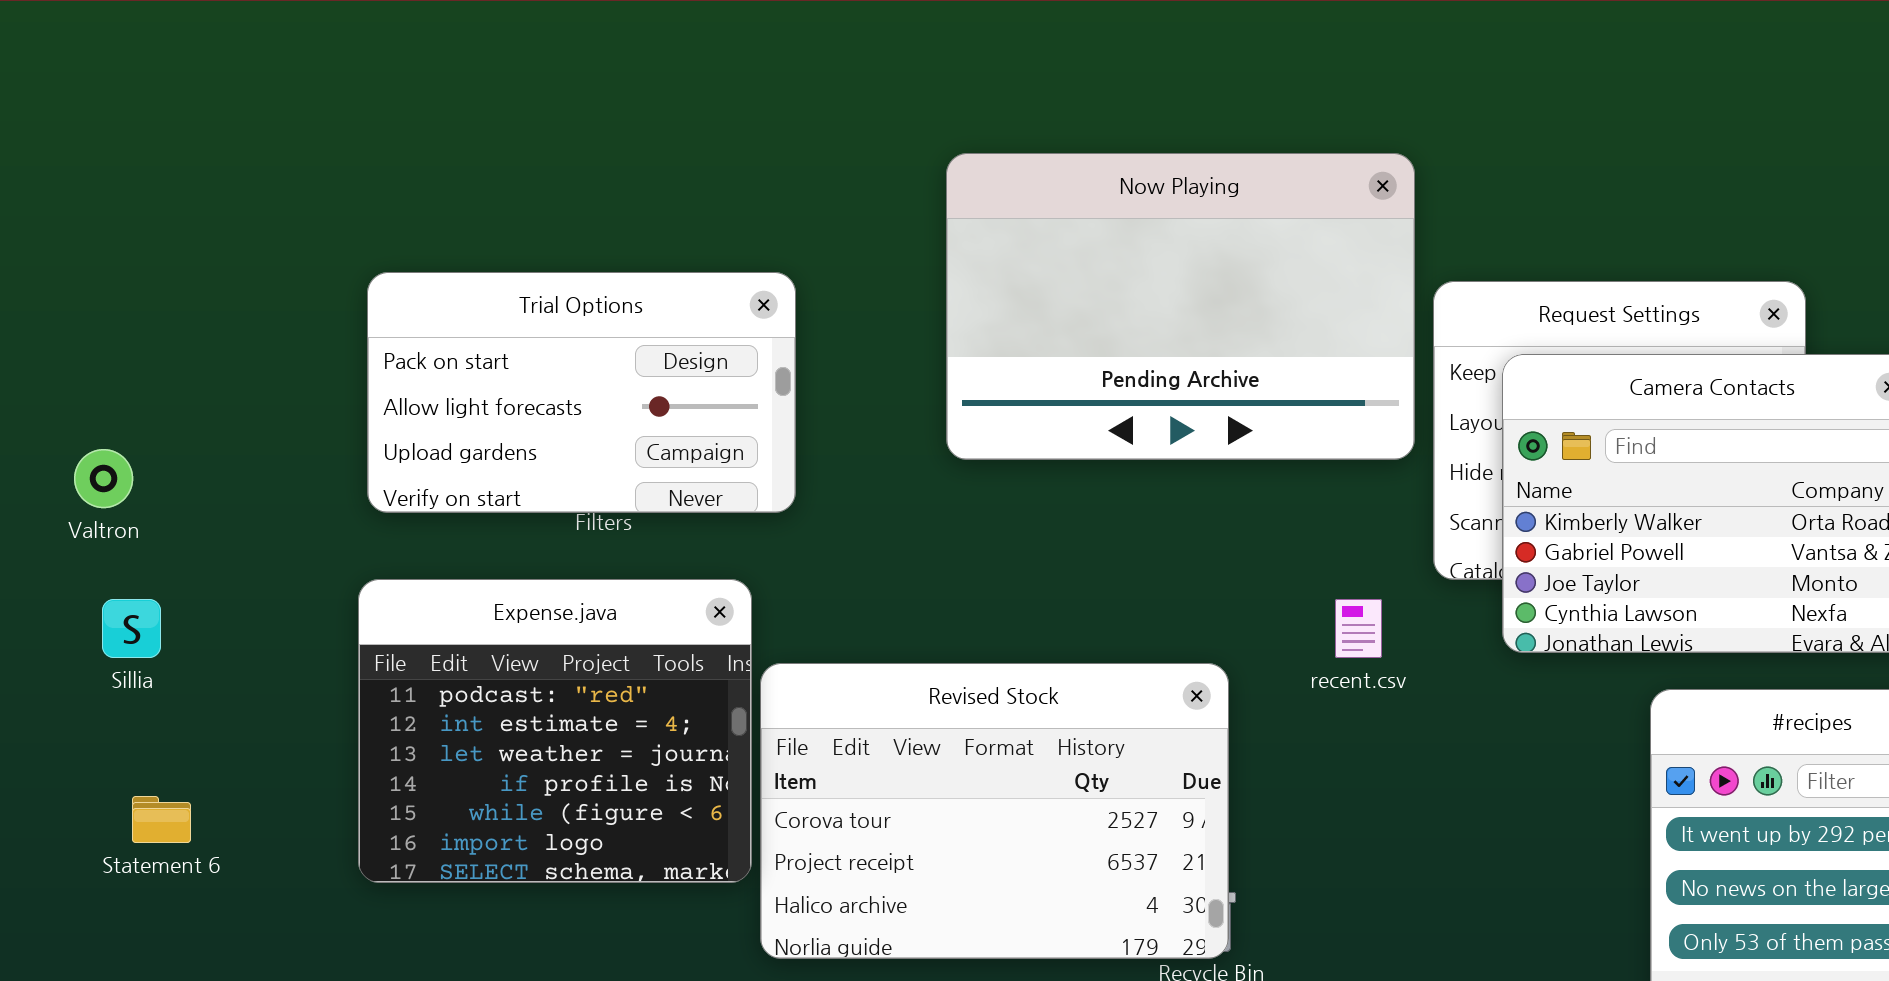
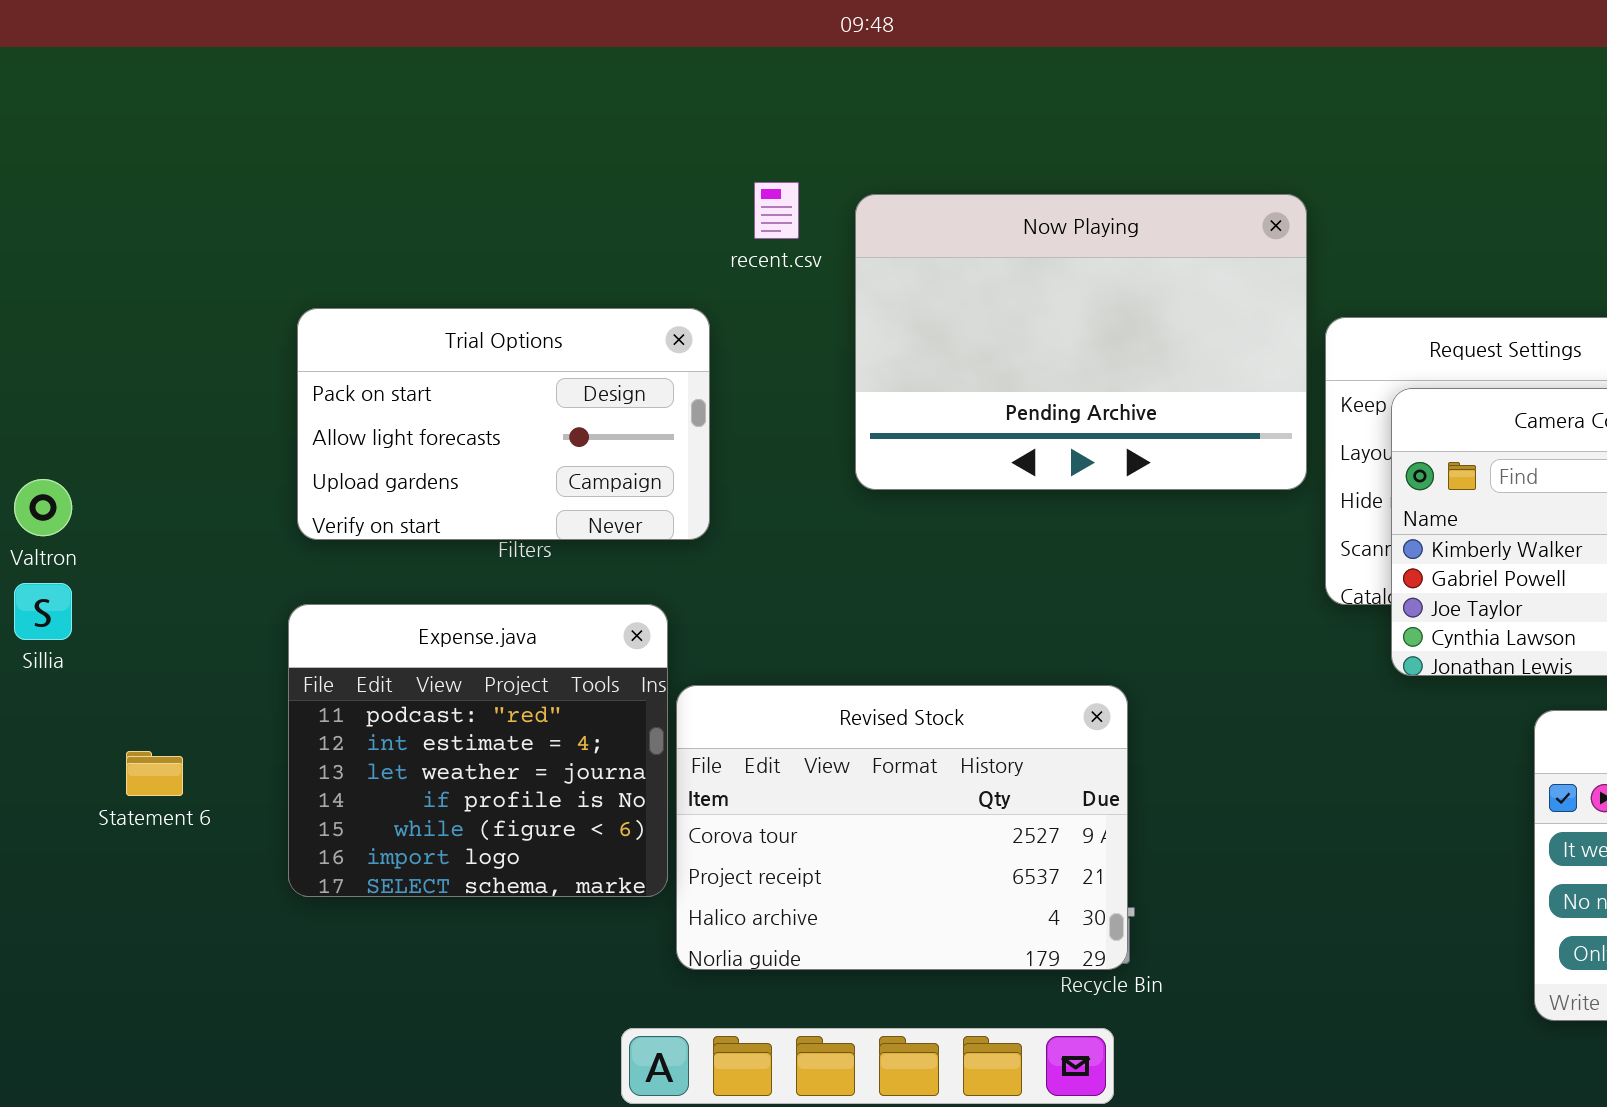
Sillia: [102,599,161,658] -> [14,583,72,640], moved
recent.csv: [1335,599,1382,658] -> [754,182,799,239], moved
Statement 6: [132,796,191,843] -> [126,751,183,796], moved

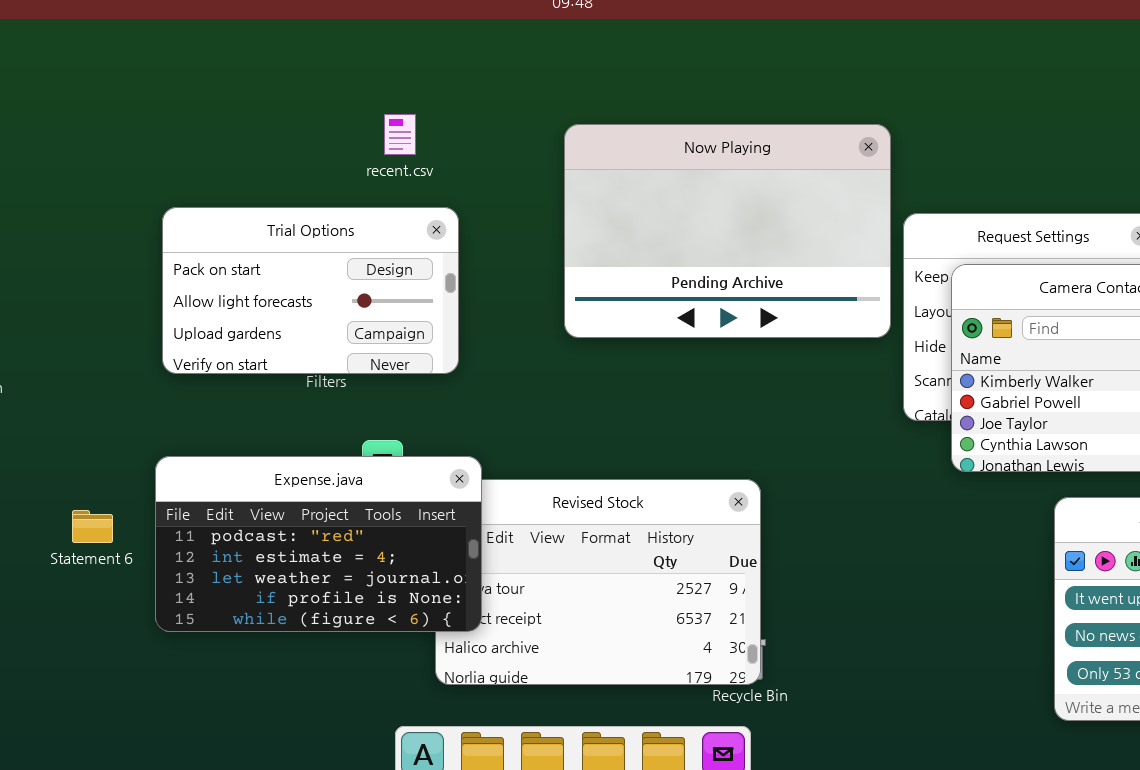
recent.csv: [754,182,799,239] -> [384,114,416,155], moved
Expense.java: [288,604,668,897] -> [155,456,482,632], resized
Statement 6: [126,751,183,796] -> [72,510,113,543], moved

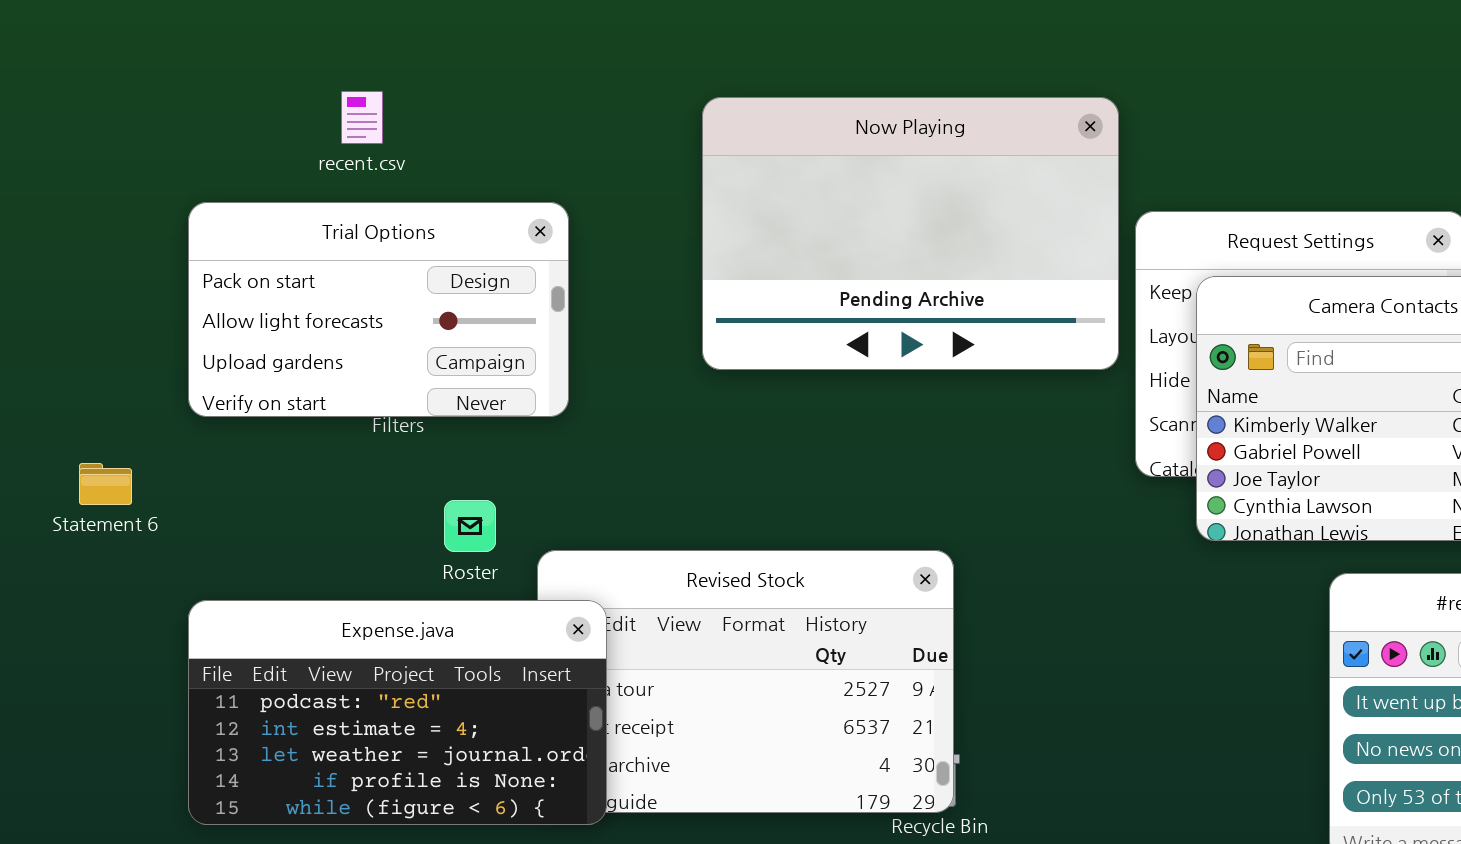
recent.csv: [384,114,416,155] -> [341,91,383,144], moved
Expense.java: [155,456,482,632] -> [188,600,607,825], moved
Statement 6: [72,510,113,543] -> [79,463,132,505], moved

